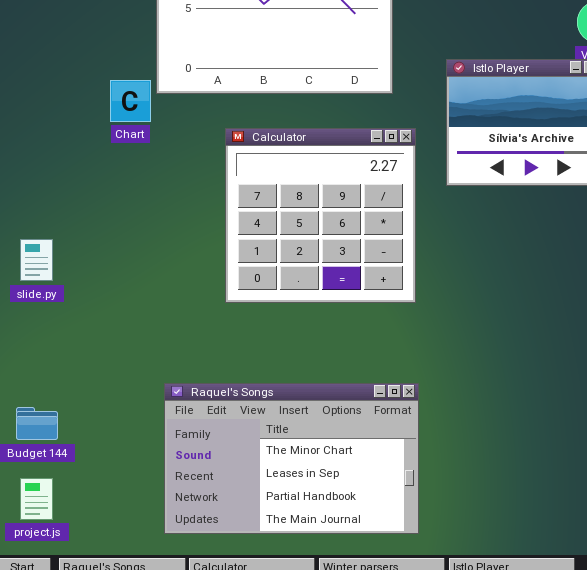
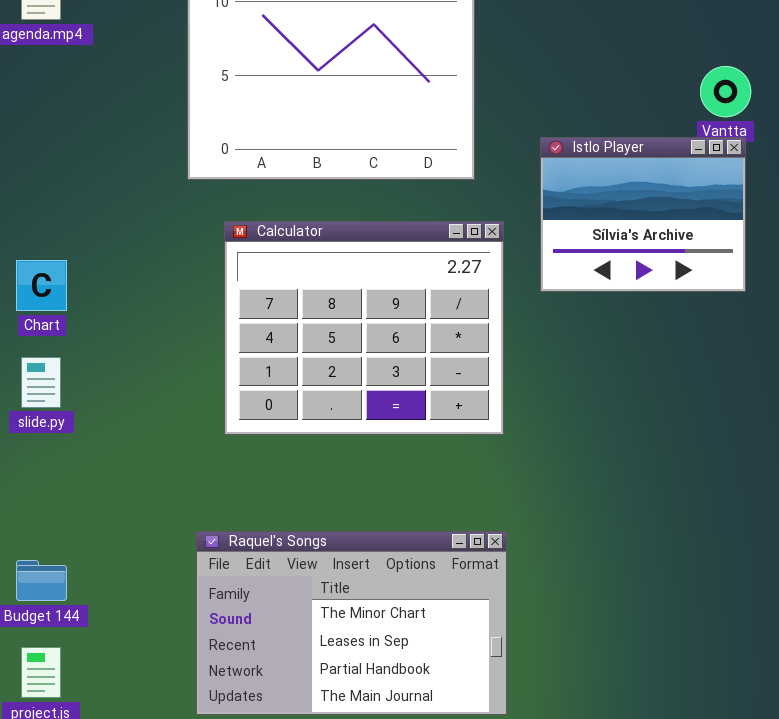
Chart: [110,80,151,122] -> [16,260,67,311], moved
Calculator: [225,128,416,303] -> [224,221,504,435], resized

